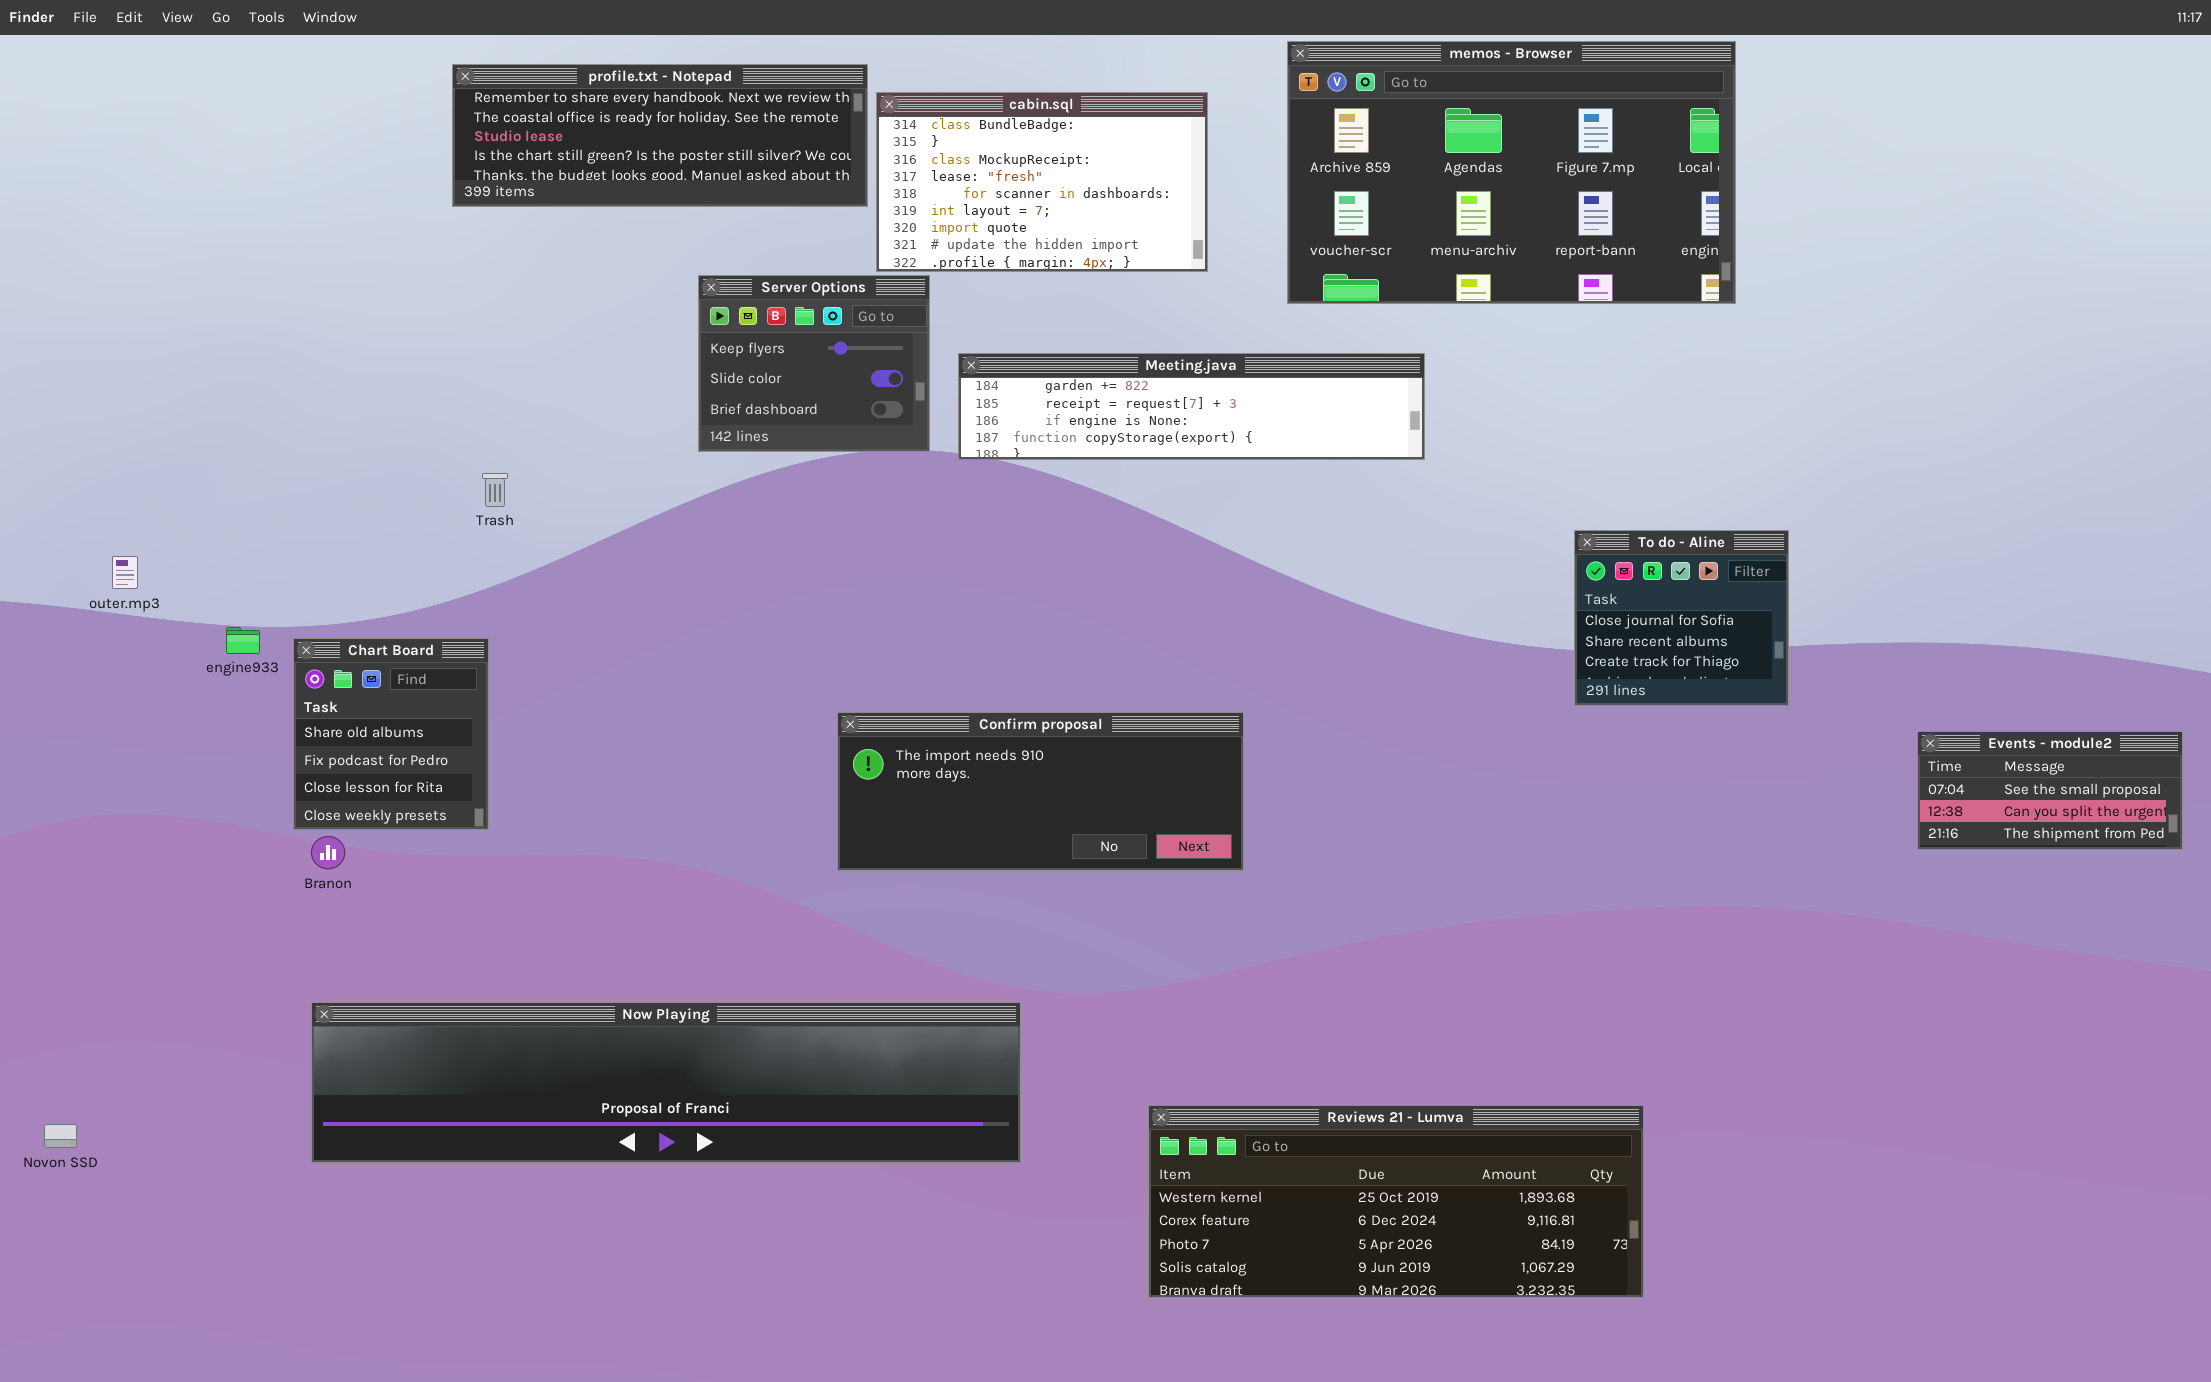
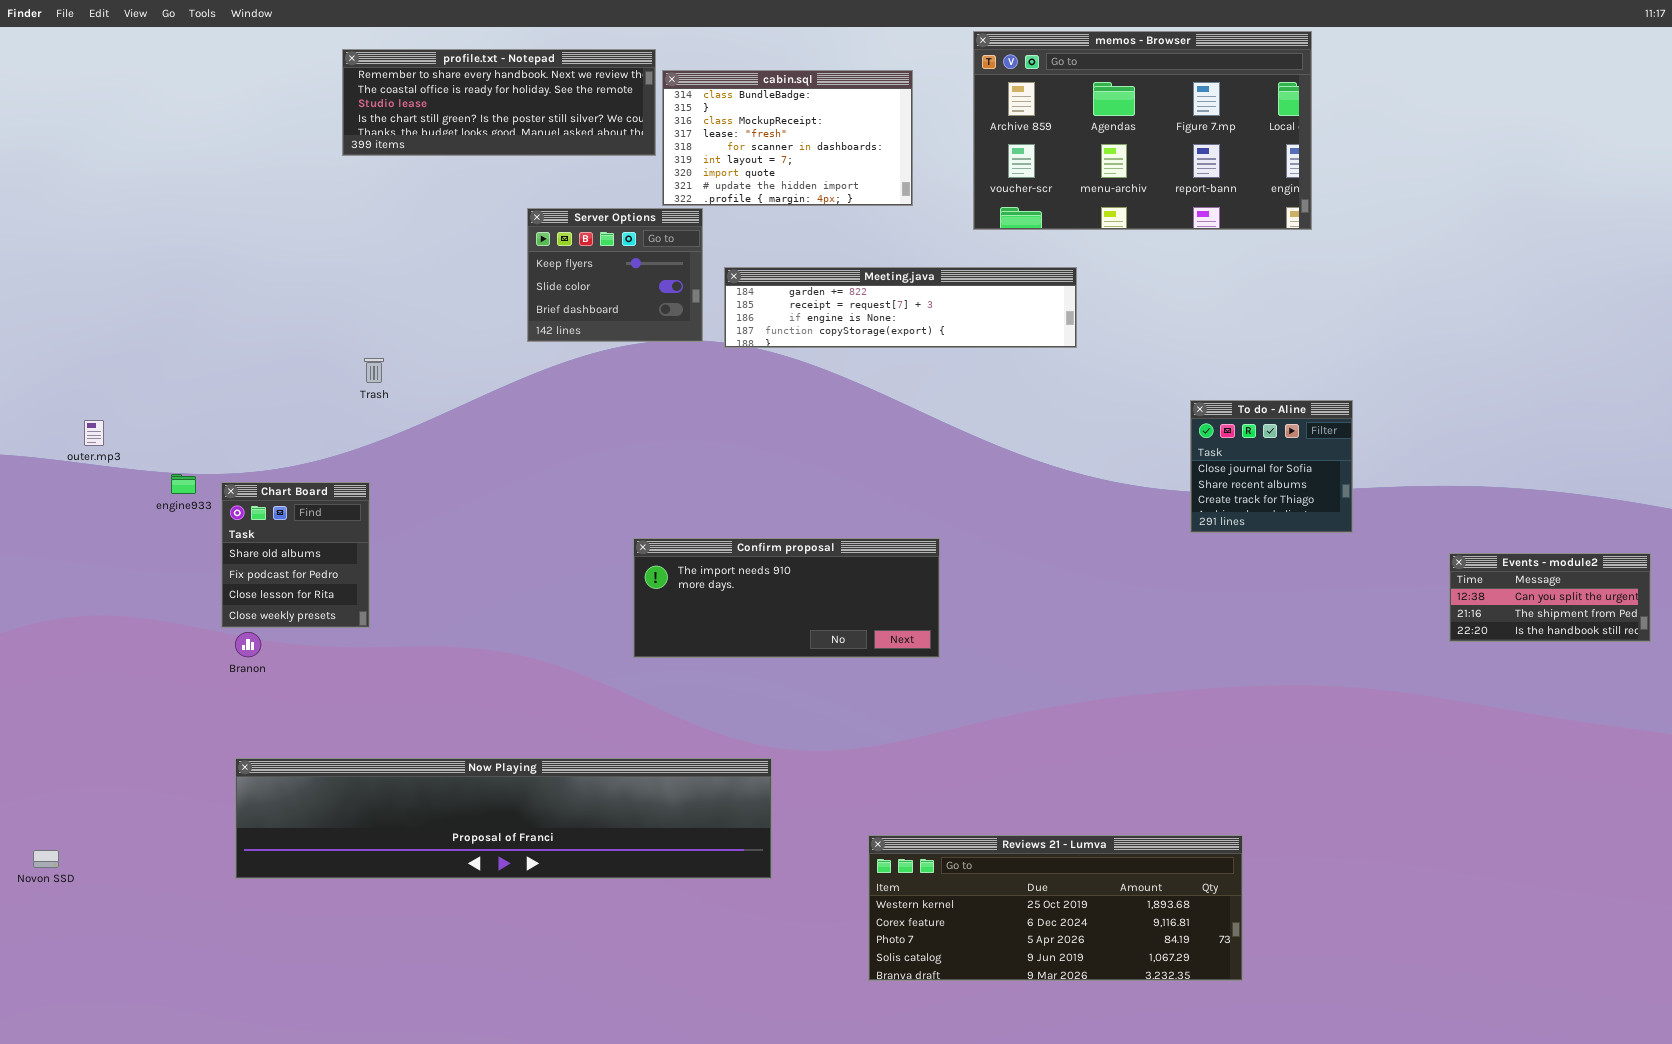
Events - module2: [1917,731,2183,850] -> [1449,553,1651,642], scrolled down 1 row

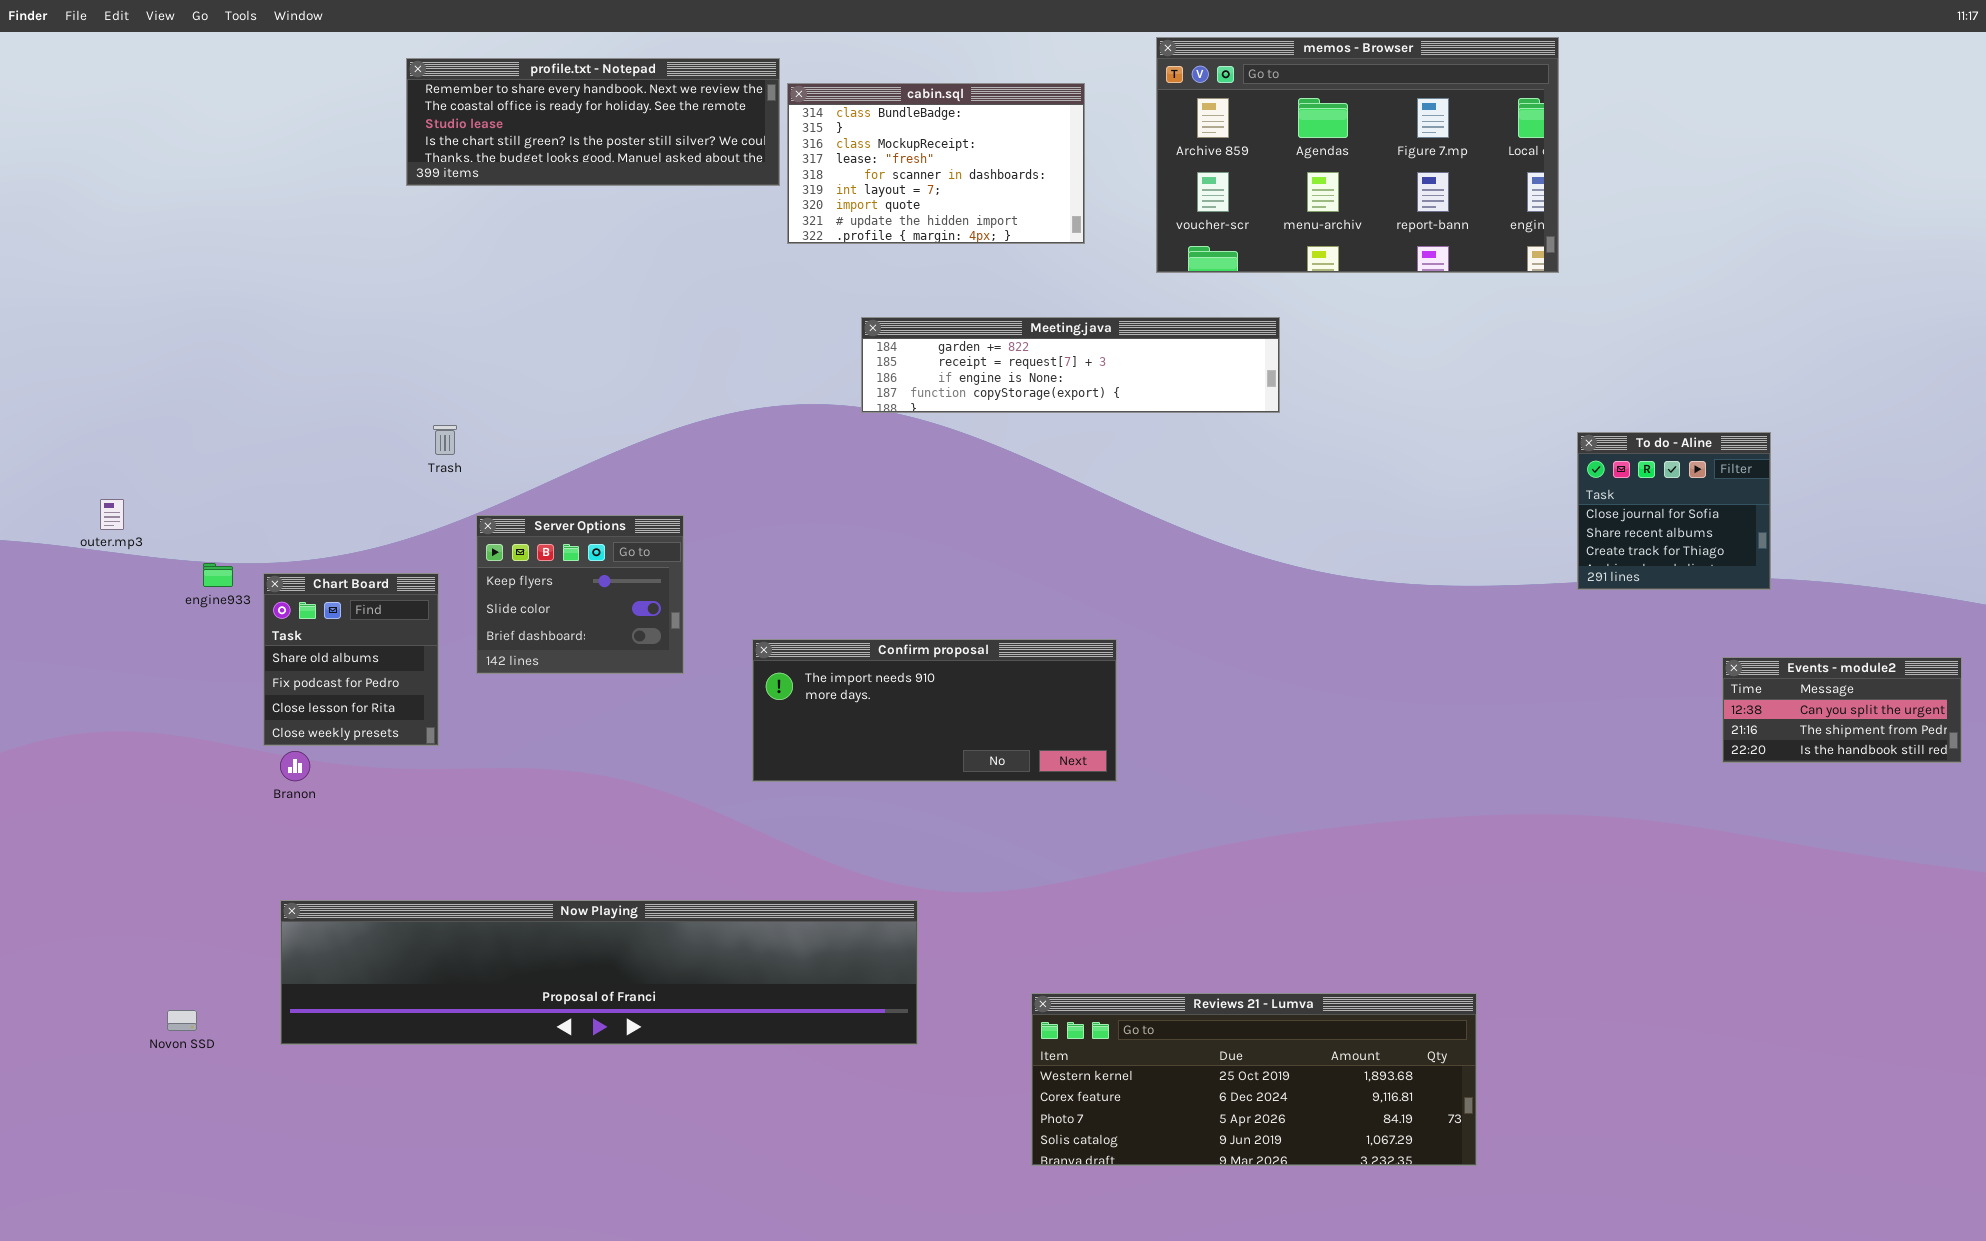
Server Options: [527,208,703,342] -> [476,515,684,674], moved
To do - Aline: [1190,400,1353,533] -> [1577,432,1771,590], moved
Novon SSD: [33,850,59,868] -> [167,1010,197,1031], moved

